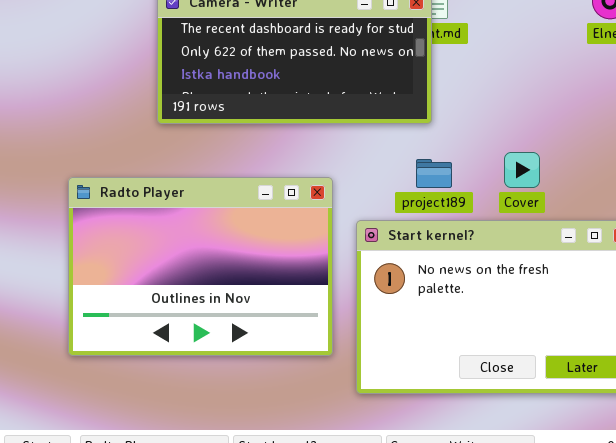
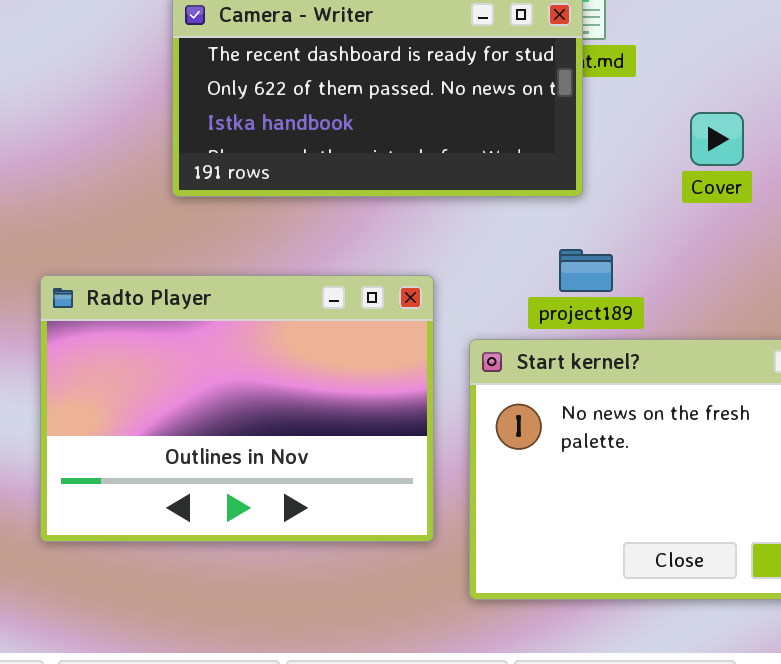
Cover: [504,152,540,188] -> [690,112,744,166], moved

